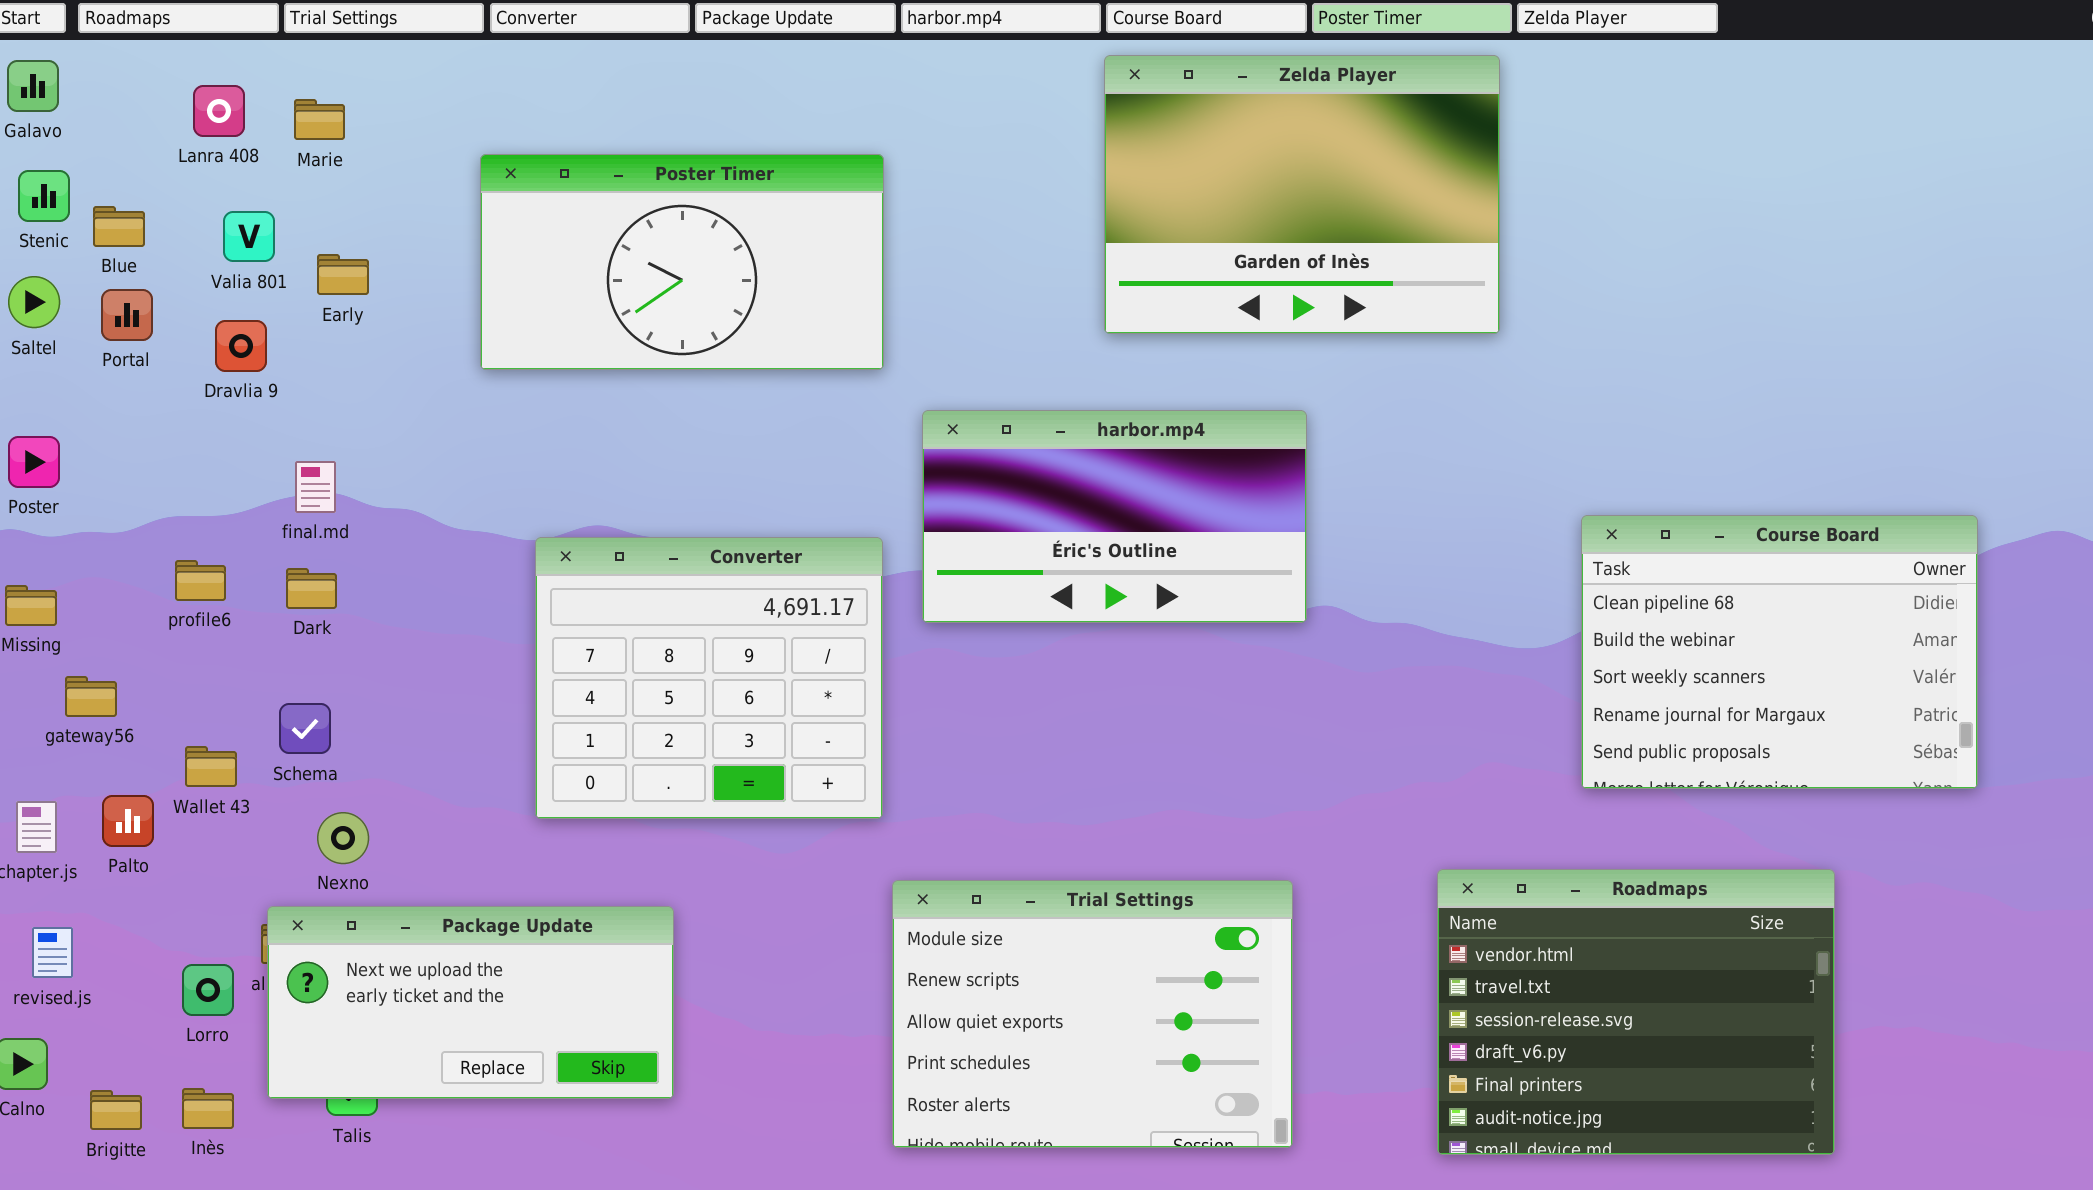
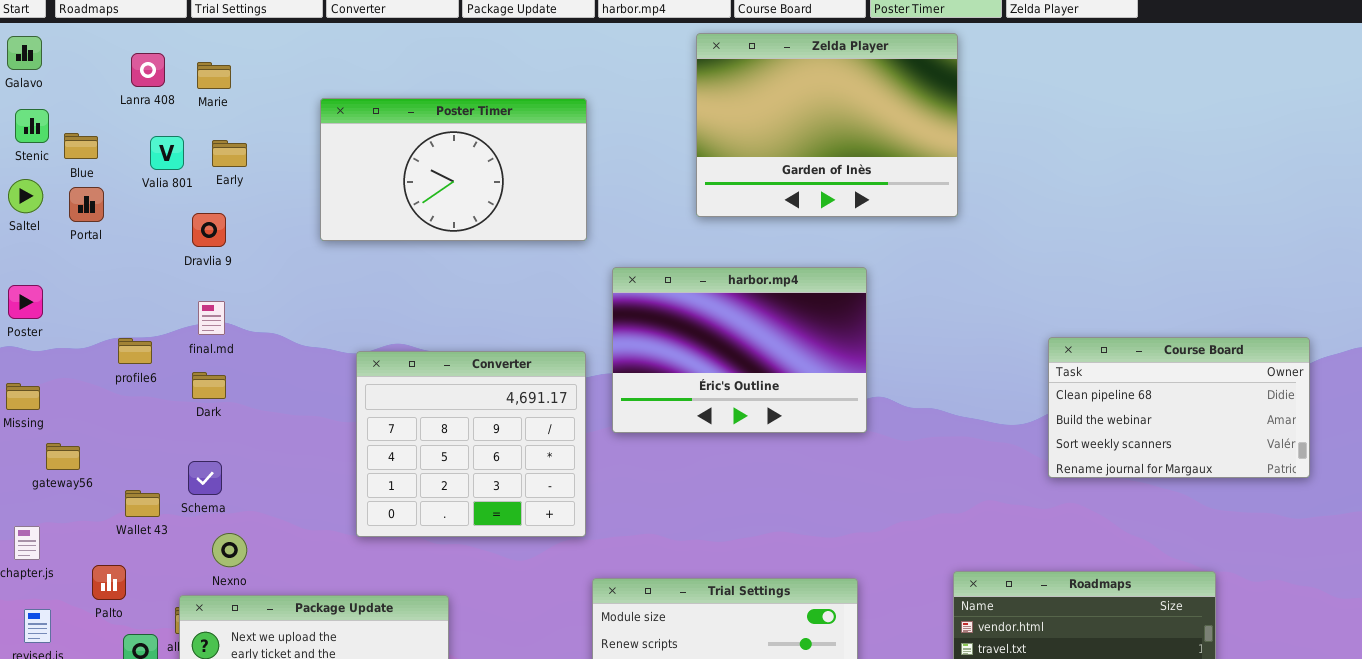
Zelda Player: [1104,55,1500,334] -> [696,33,958,217], moved
Early: [317,254,369,295] -> [212,140,247,167], moved
Dravlia 9: [215,320,267,372] -> [192,213,226,247], moved
harbor.mp4: [922,410,1307,623] -> [612,267,867,433], resized
Course Board: [1581,515,1978,789] -> [1048,337,1310,478], resized
profile6: [175,560,226,601] -> [118,338,152,364], moved
Palto: [102,795,154,847] -> [92,565,126,600], moved

